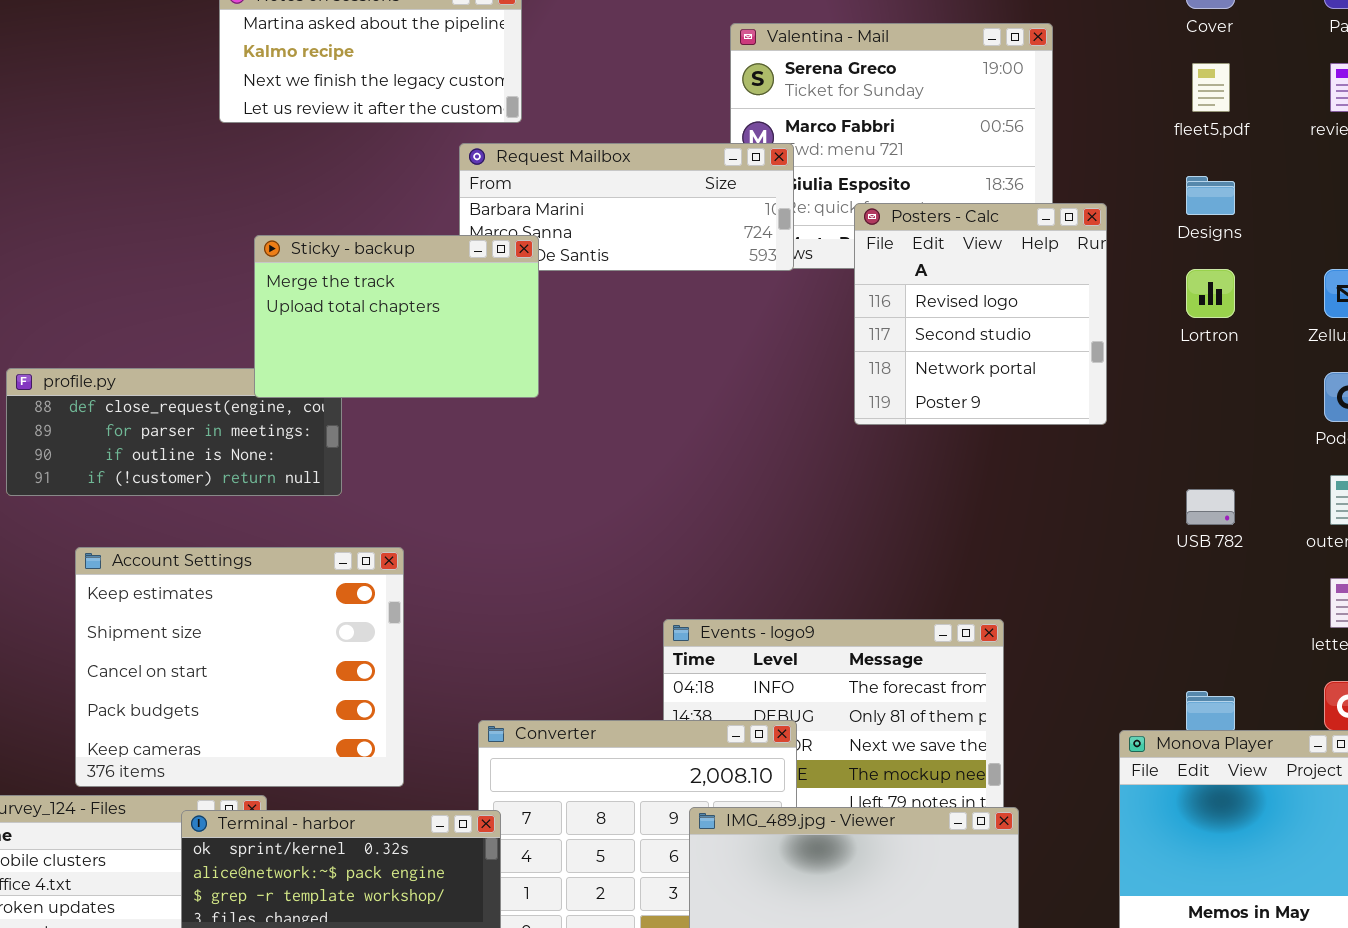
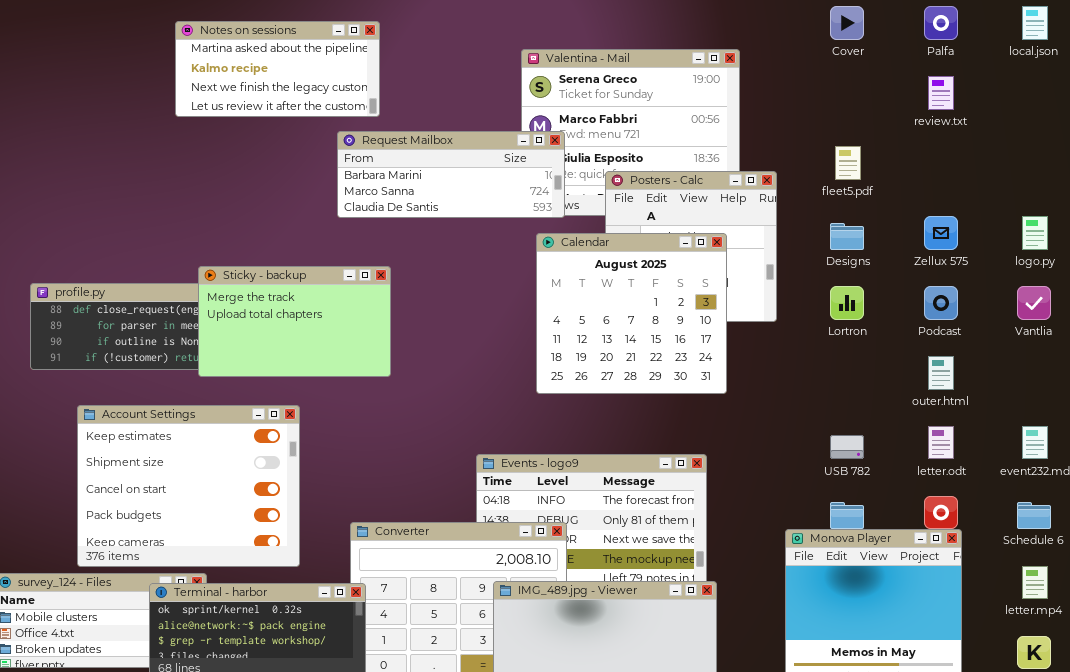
fleet5.pdf: [1192,63,1230,112] -> [835,146,861,180], moved
Designs: [1186,176,1235,215] -> [830,223,864,250], moved
Sticky - backup: [254,235,539,398] -> [198,266,391,377], moved
Lortron: [1186,269,1235,318] -> [830,286,864,320], moved
Calendar: none -> [536,233,727,394], opened
USB 782: [1186,489,1235,525] -> [830,435,864,459], moved

